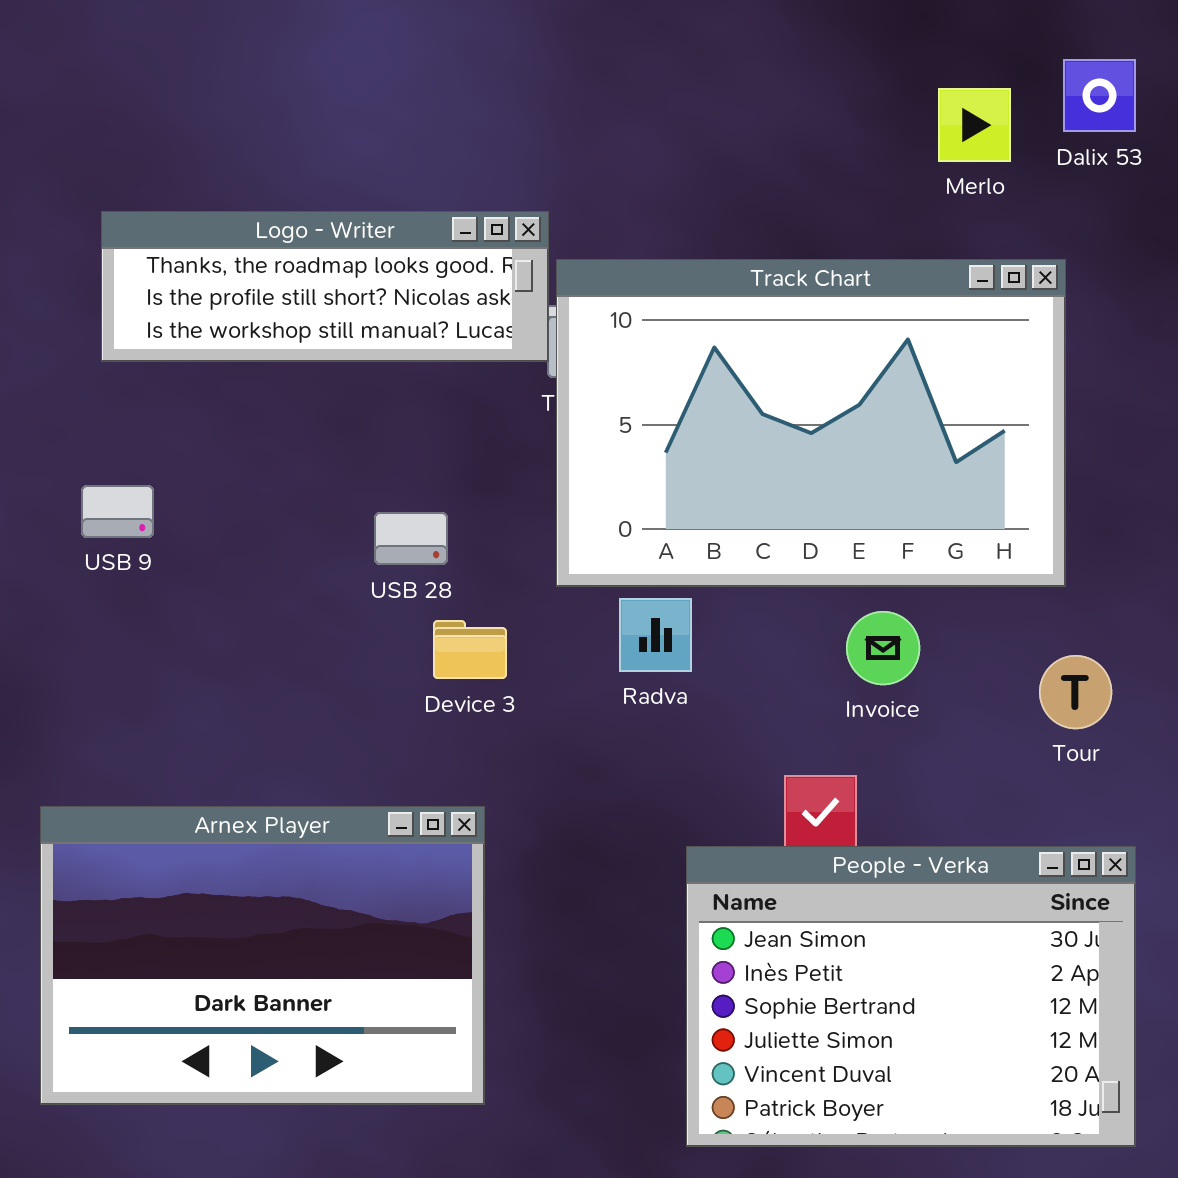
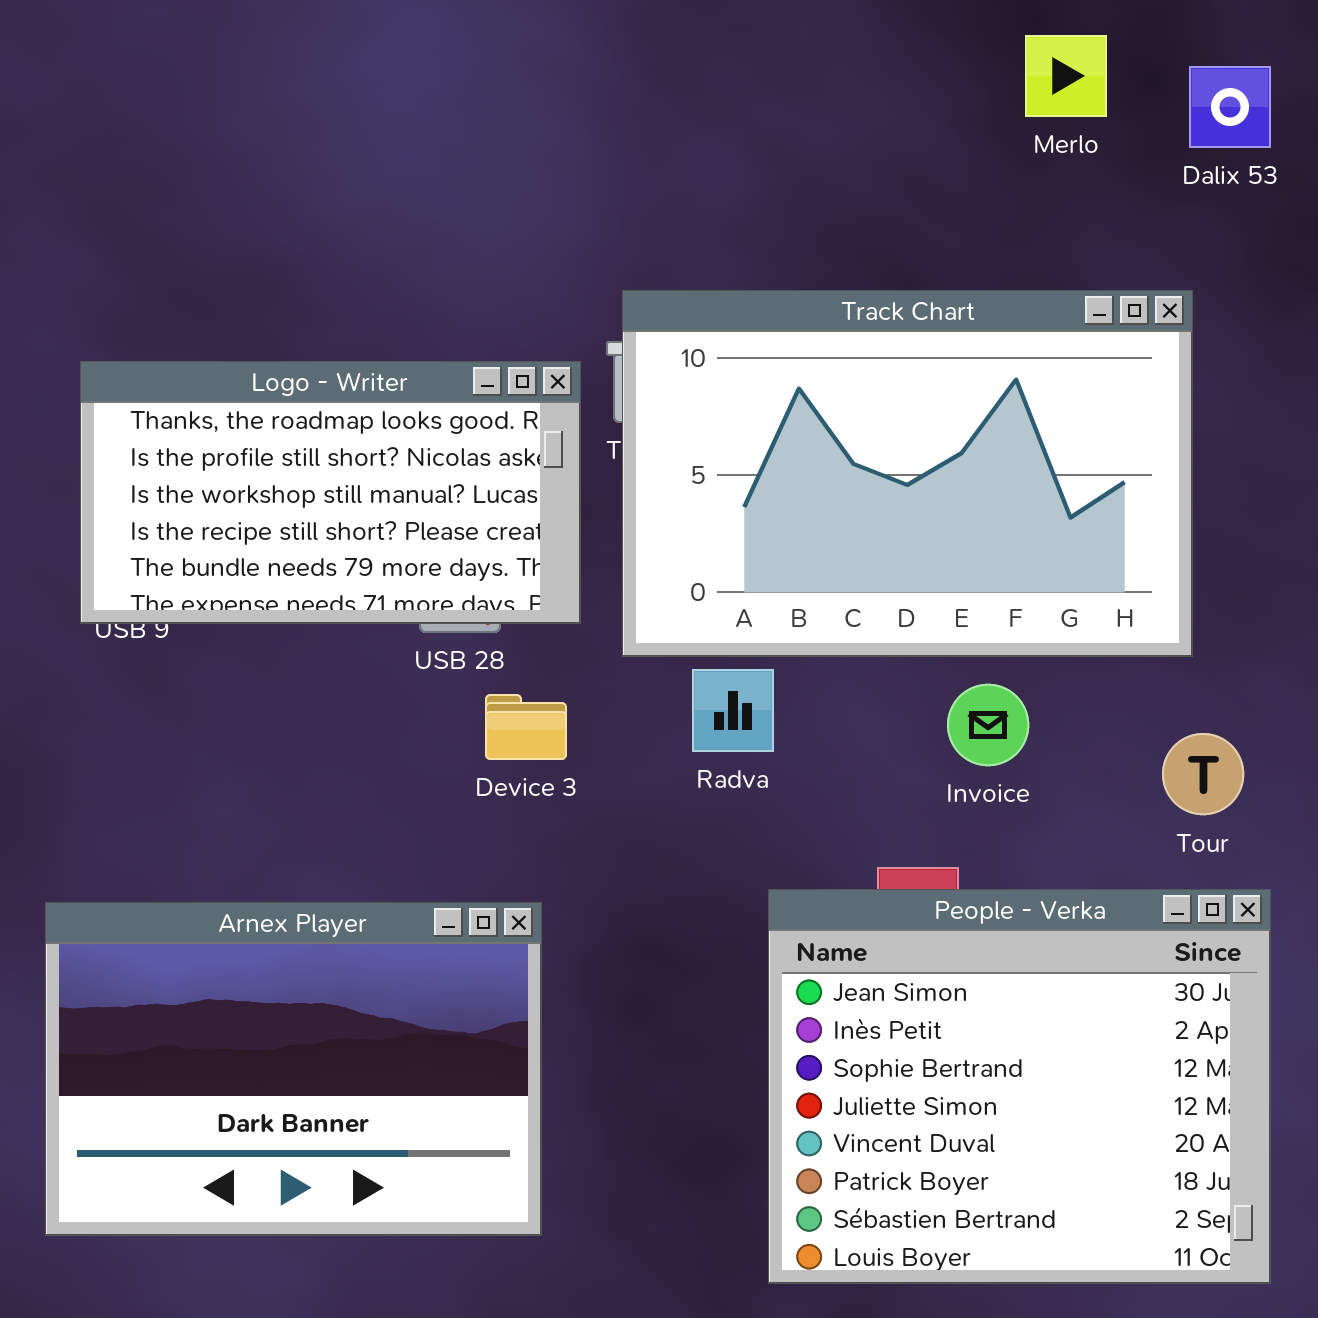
Merlo: [938,88,1011,162] -> [1025,35,1107,117], moved
Logo - Writer: [101,211,549,362] -> [80,361,581,624], moved, resized
People - Verka: [686,846,1136,1147] -> [768,889,1271,1284], resized

